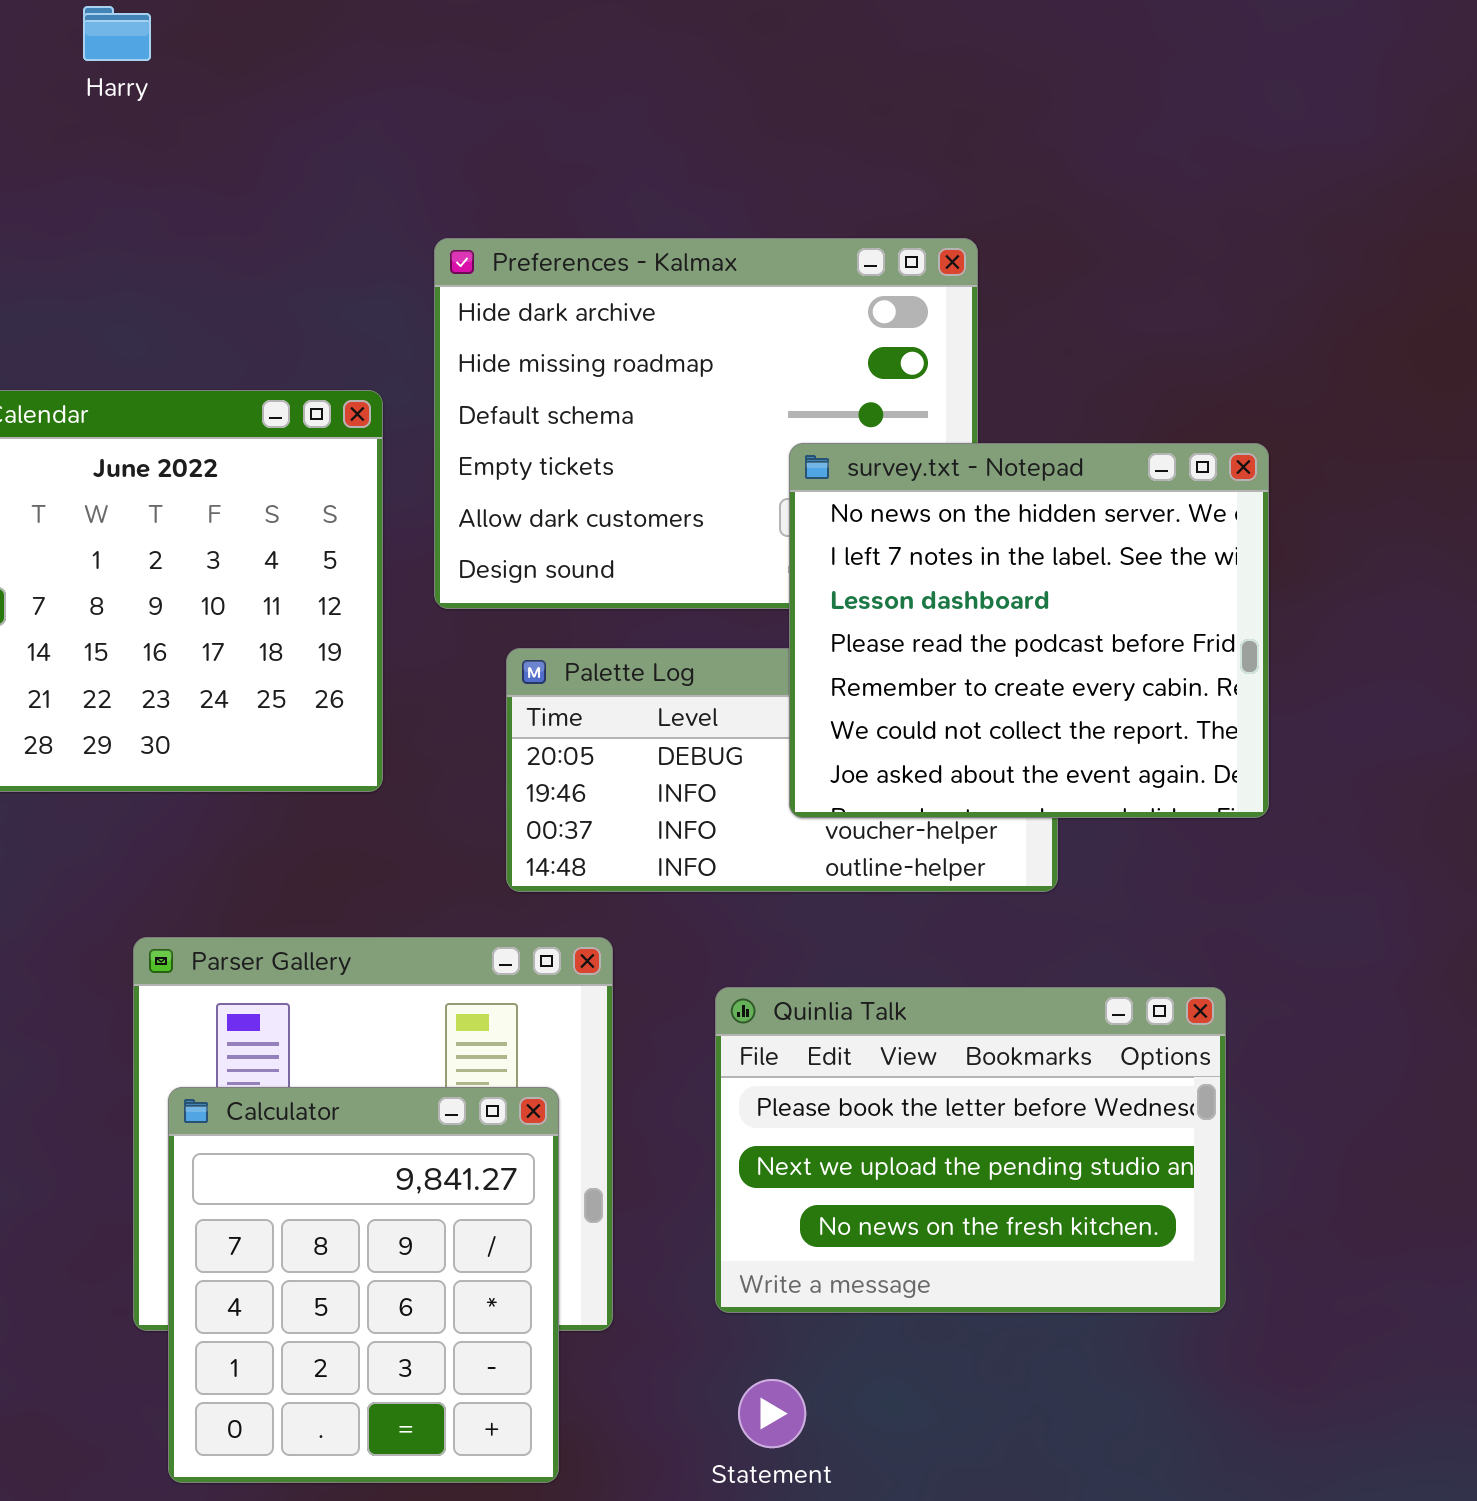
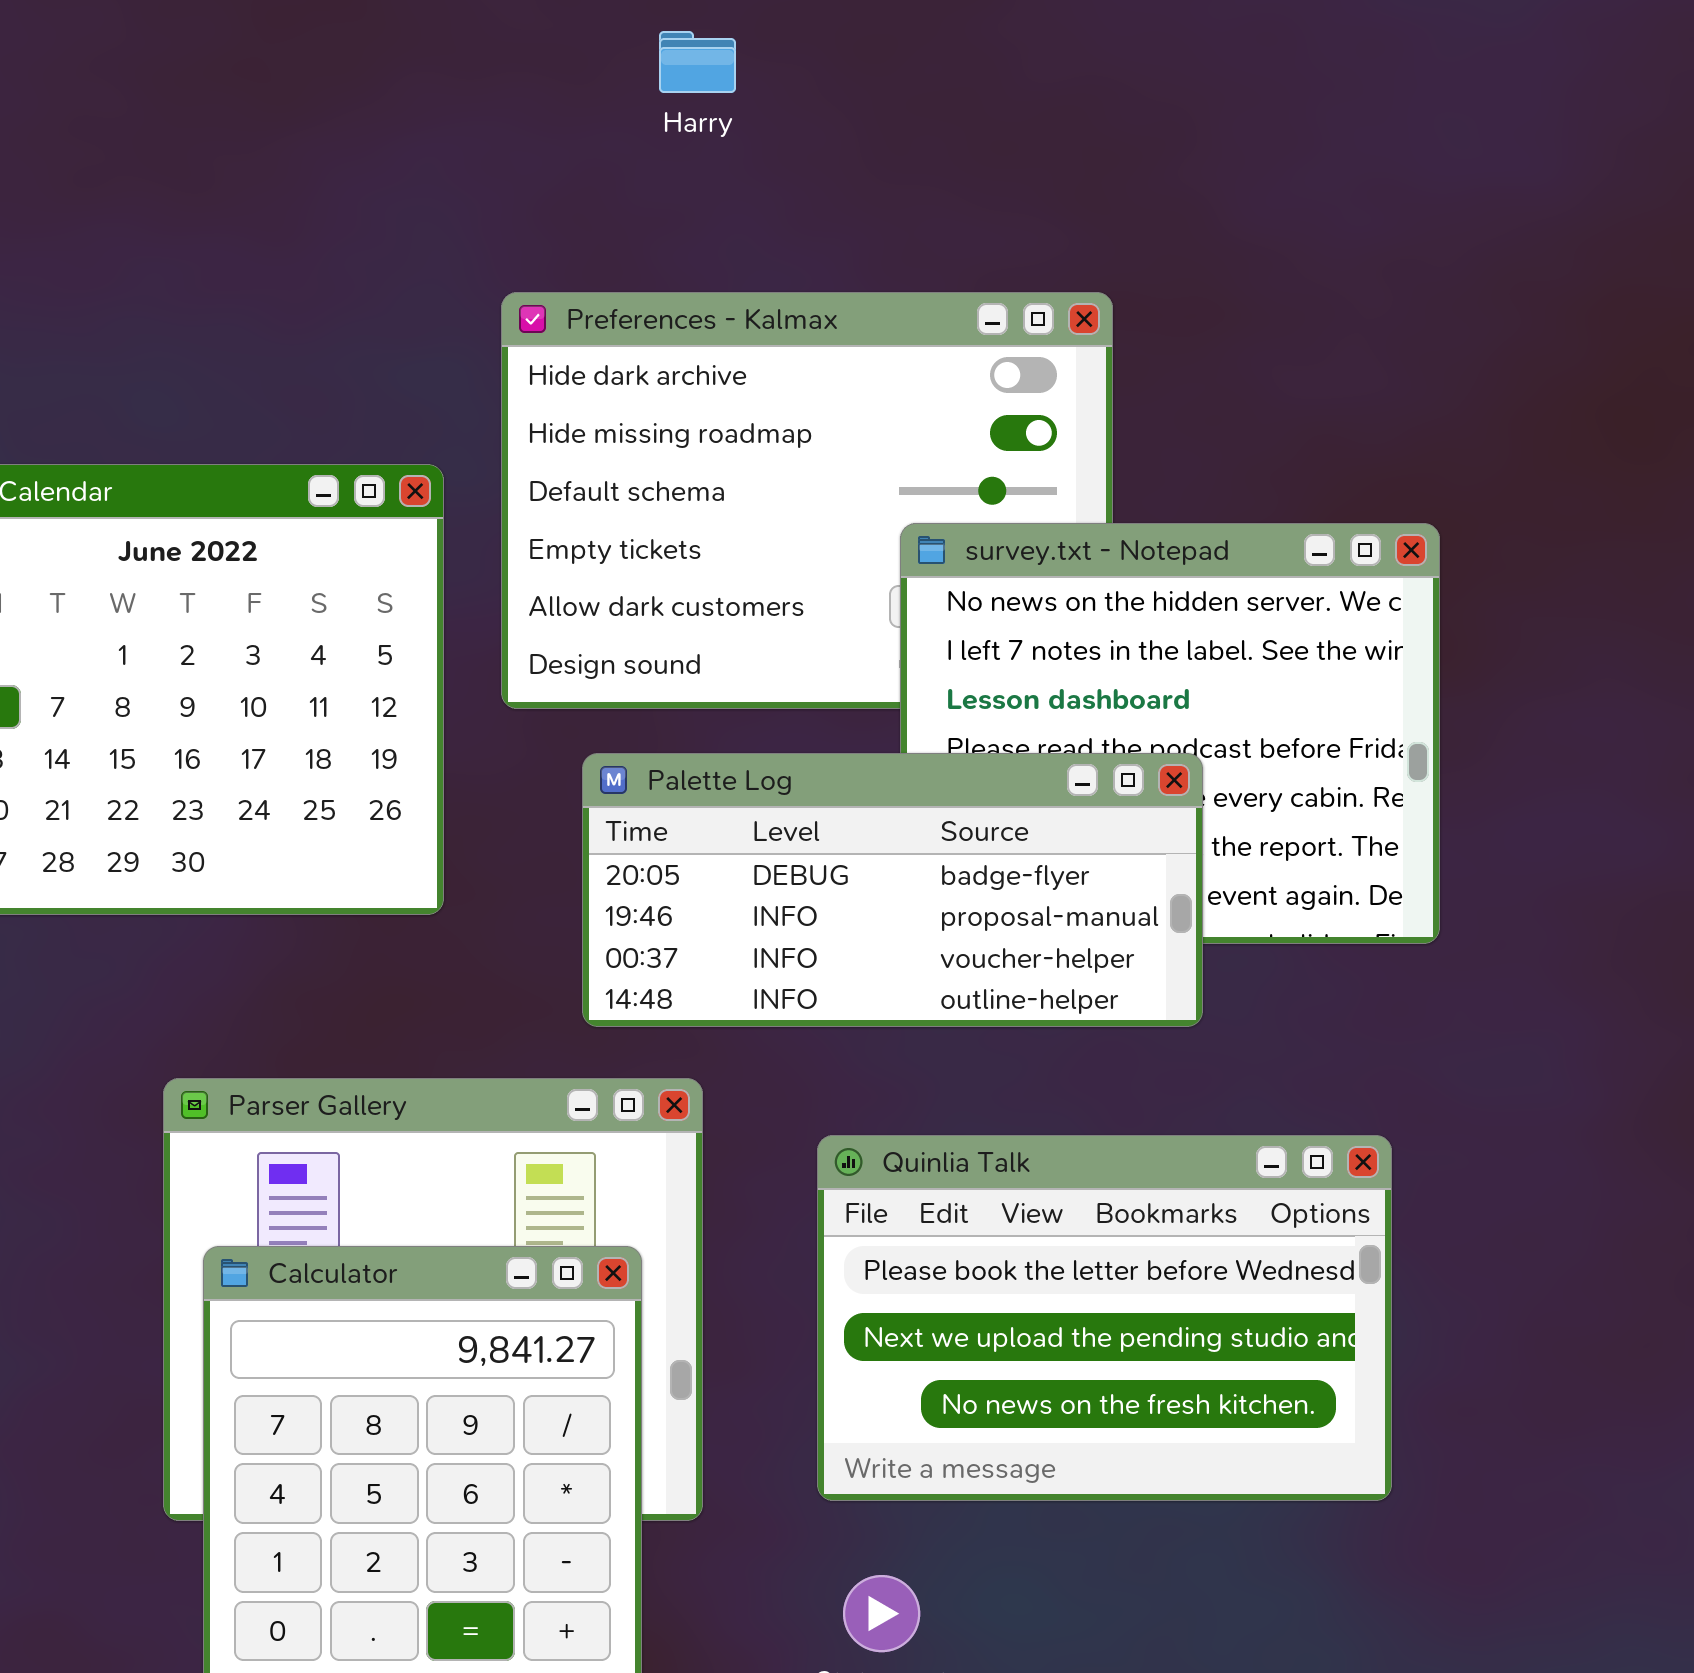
Harry: [83,6,151,61] -> [659,31,736,93], moved
Palette Log: [506,648,1058,892] -> [582,753,1203,1027], raised

